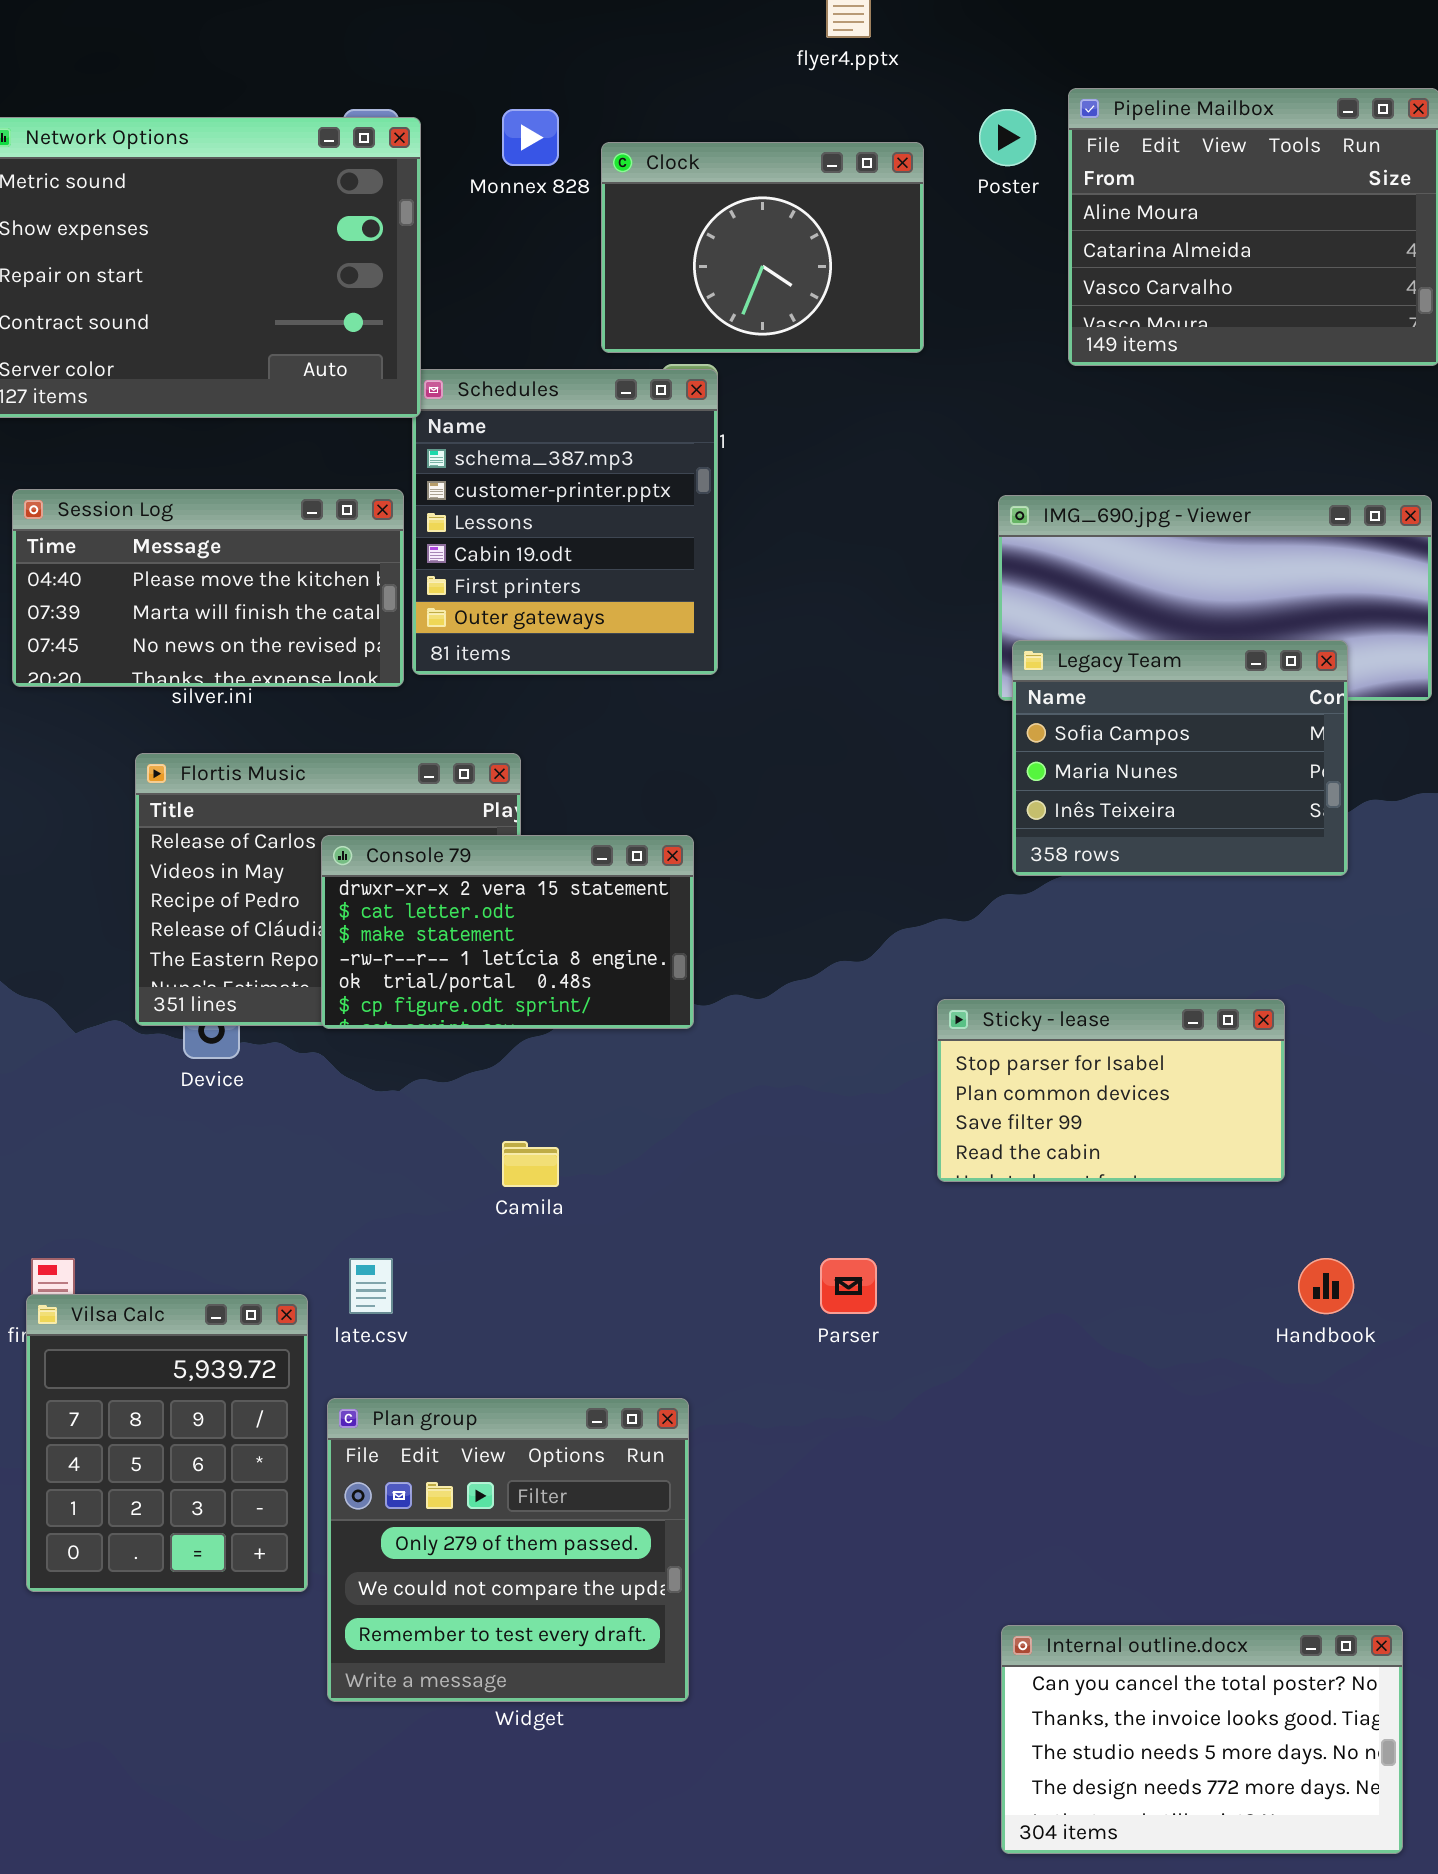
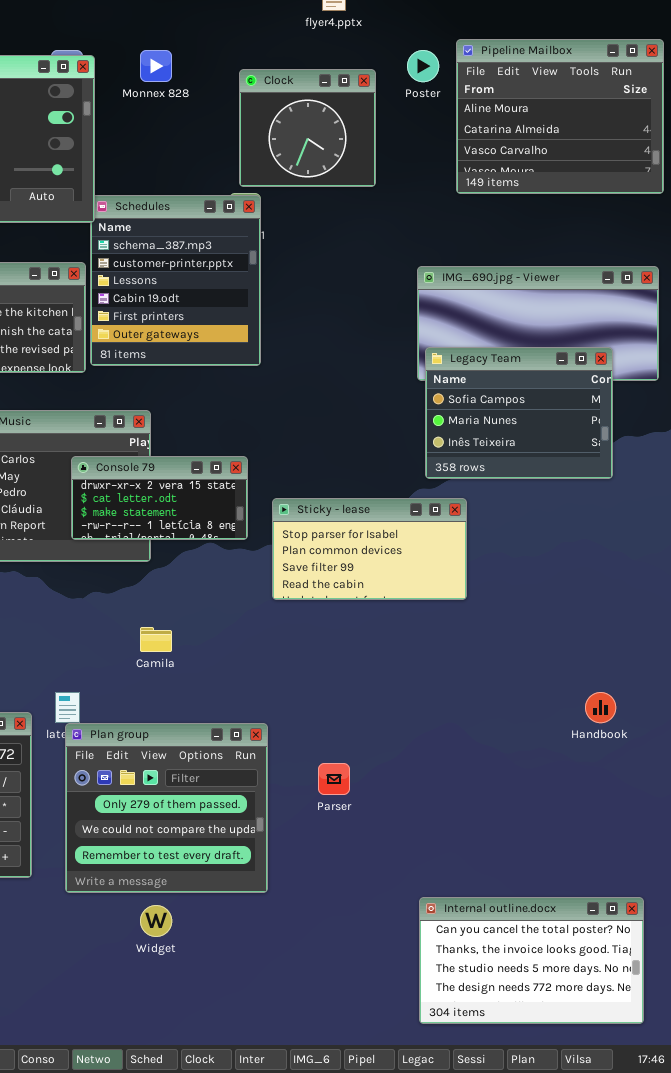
Clock: [601,142,924,353] -> [239,69,376,187], resized
Console 79: [321,835,694,1029] -> [71,456,248,540], resized
Sticky - lease: [937,999,1285,1182] -> [272,498,467,600], moved
Parser: [820,1258,877,1314] -> [318,763,350,795], moved
Plan group: [327,1398,689,1702] -> [65,723,268,893], moved

